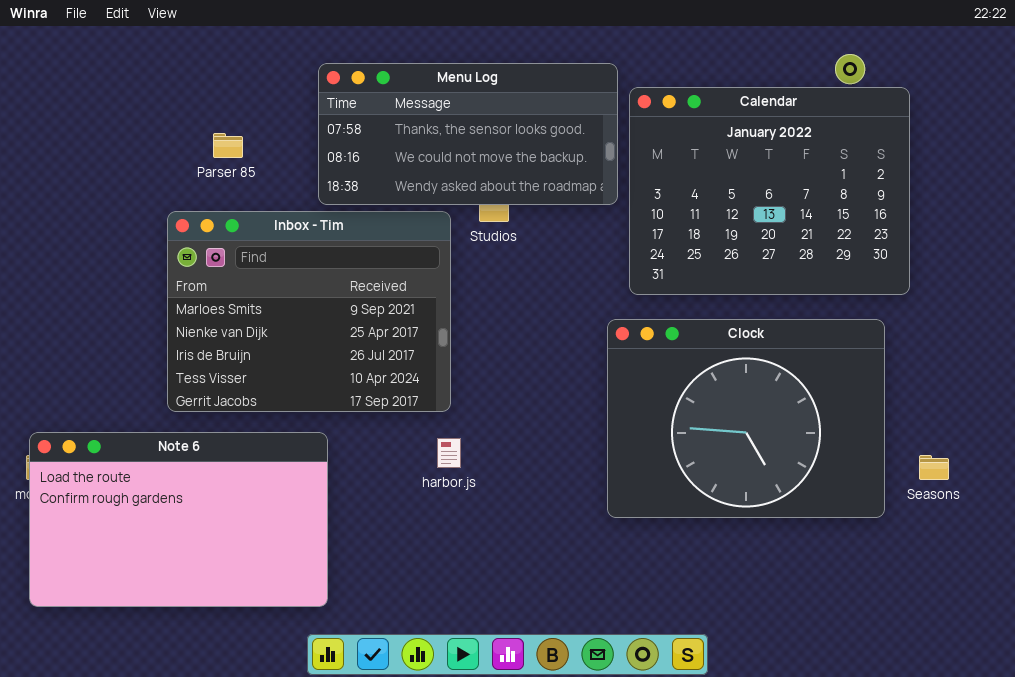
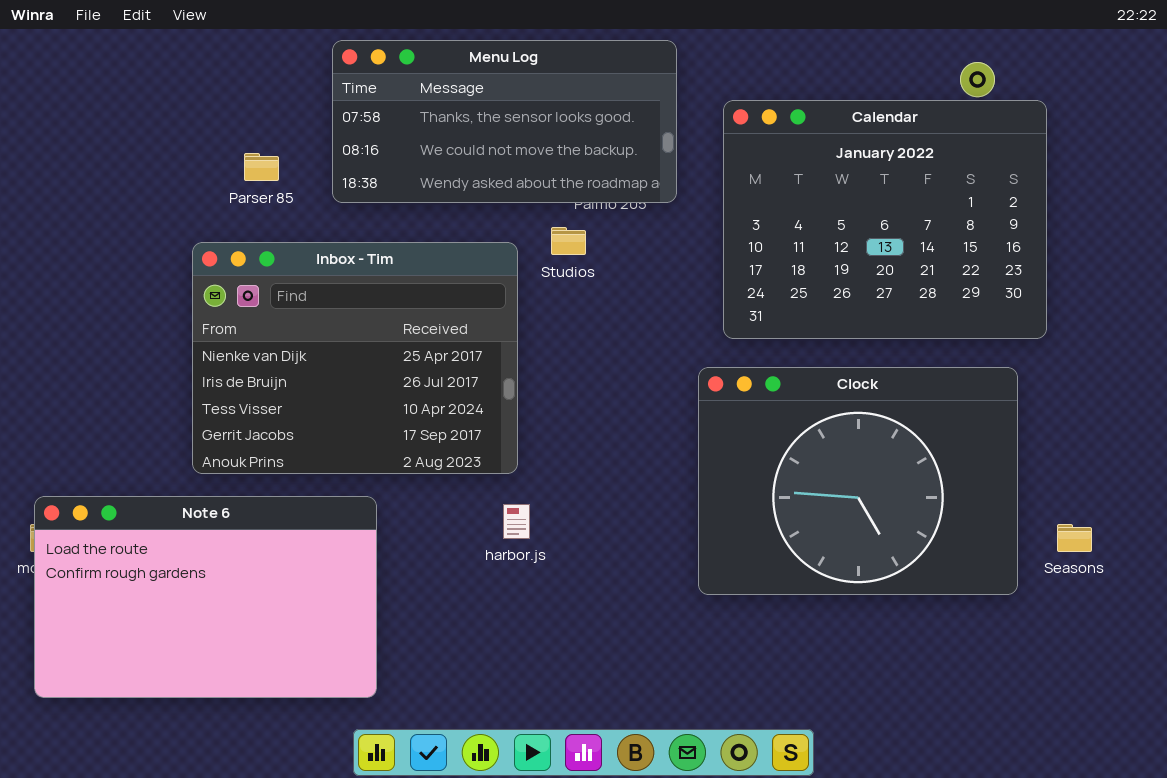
Menu Log: [318,63,618,205] -> [332,40,677,203], moved
Inbox - Tim: [167,211,451,412] -> [192,242,518,474], scrolled down 1 row

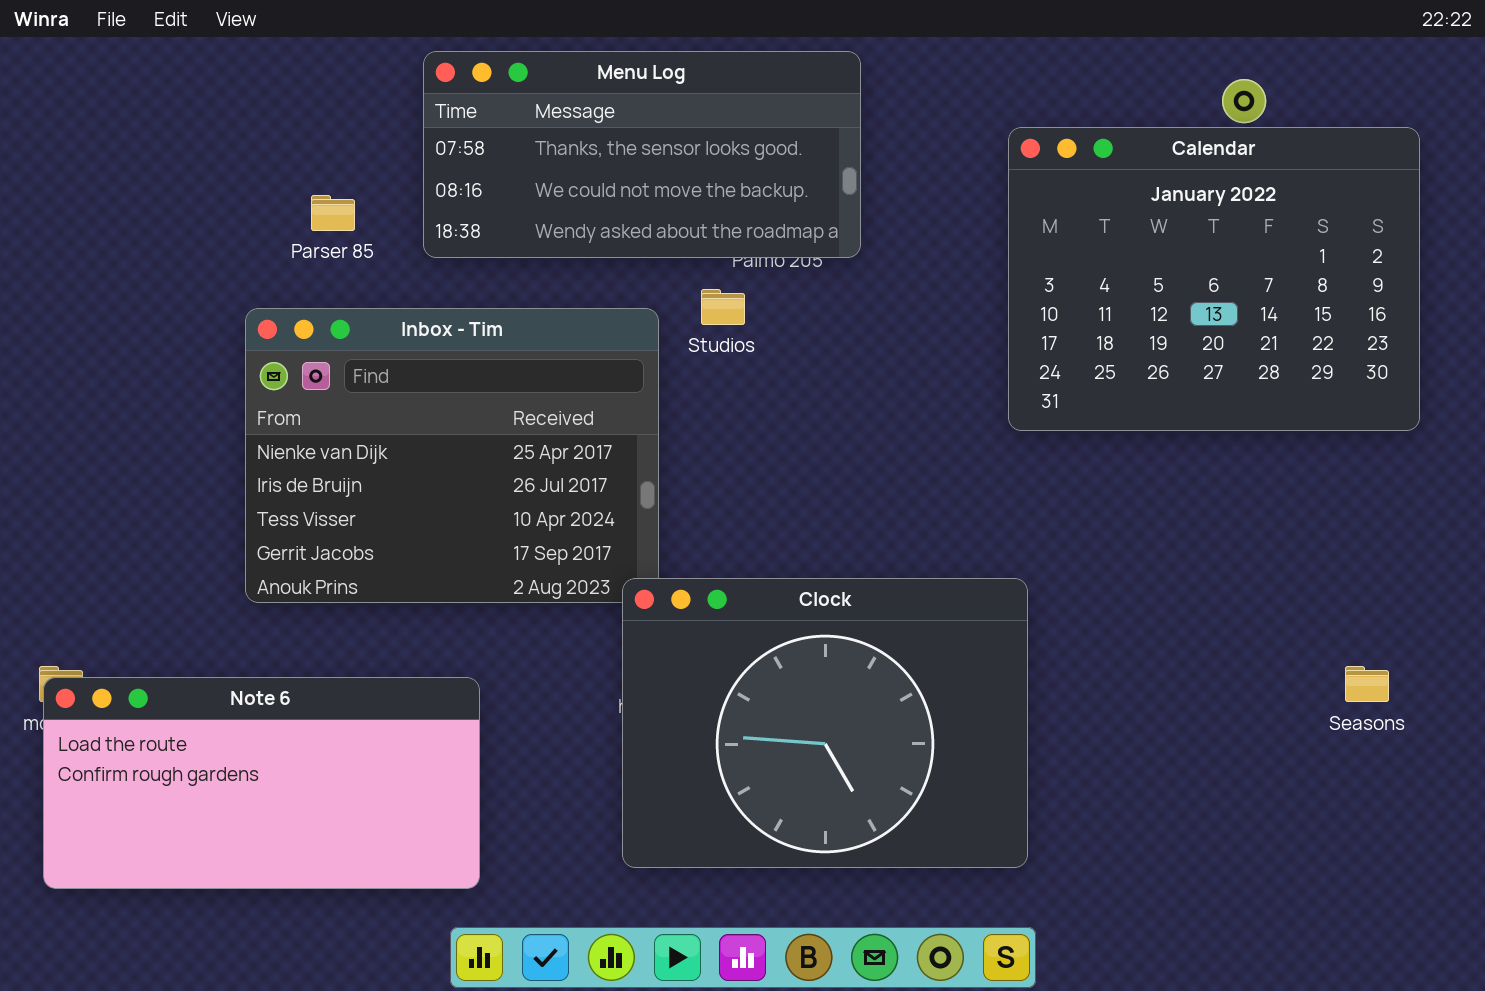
Calendar: [723,100,1047,339] -> [1008,127,1420,431], moved
Clock: [698,367,1018,595] -> [622,578,1028,868], moved
Note 6: [34,496,377,698] -> [43,677,480,889], resized

